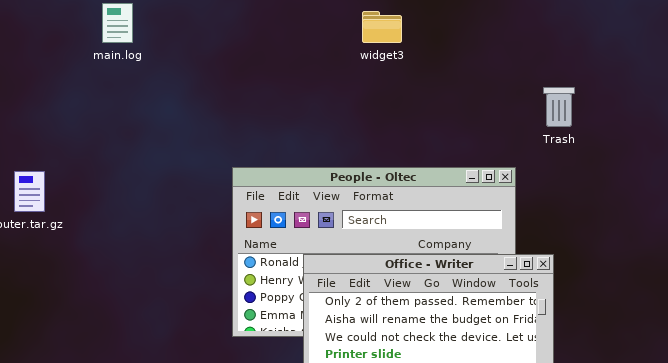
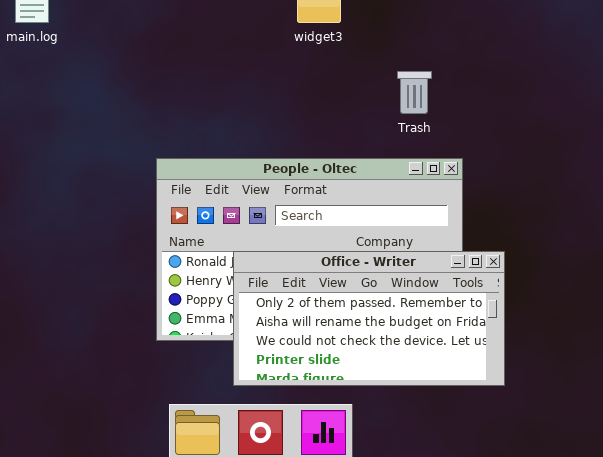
Trash: [543,87,575,127] -> [397,71,432,114], moved

